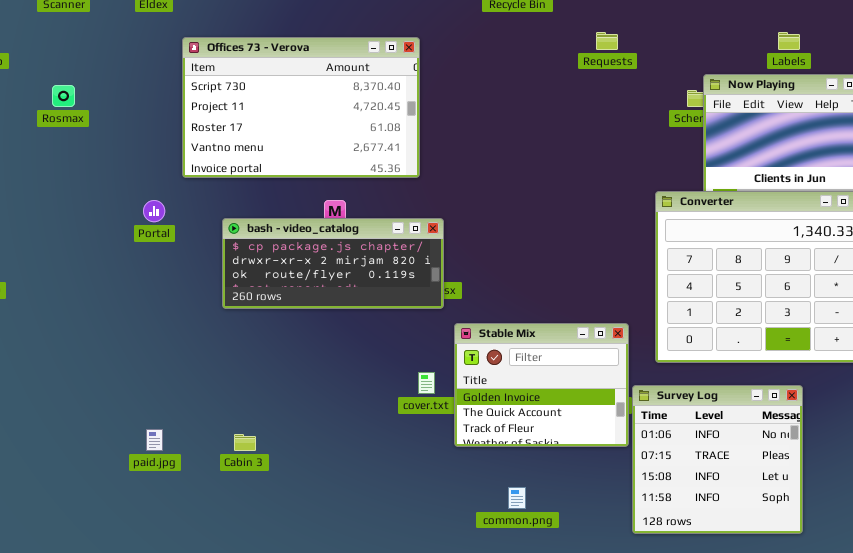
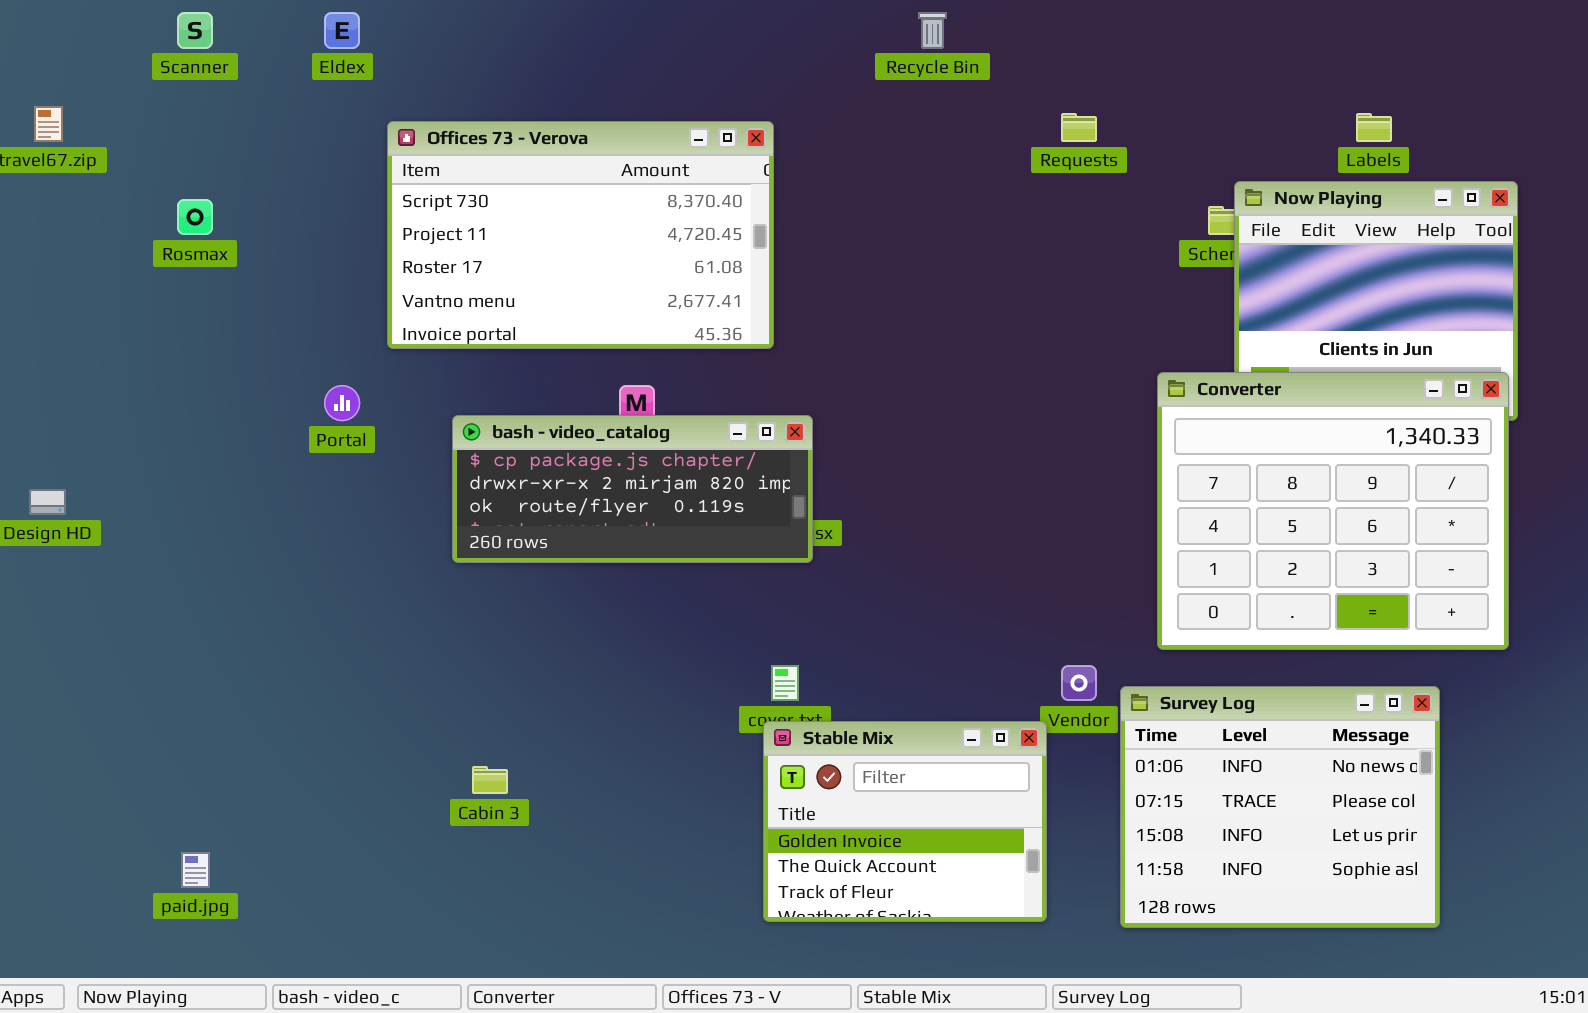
Stable Mix: [454,323,629,447] -> [763,721,1047,922], moved
Survey Log: [632,385,803,534] -> [1120,686,1440,928], resized
paid.jpg: [146,429,163,451] -> [181,852,210,888], moved

